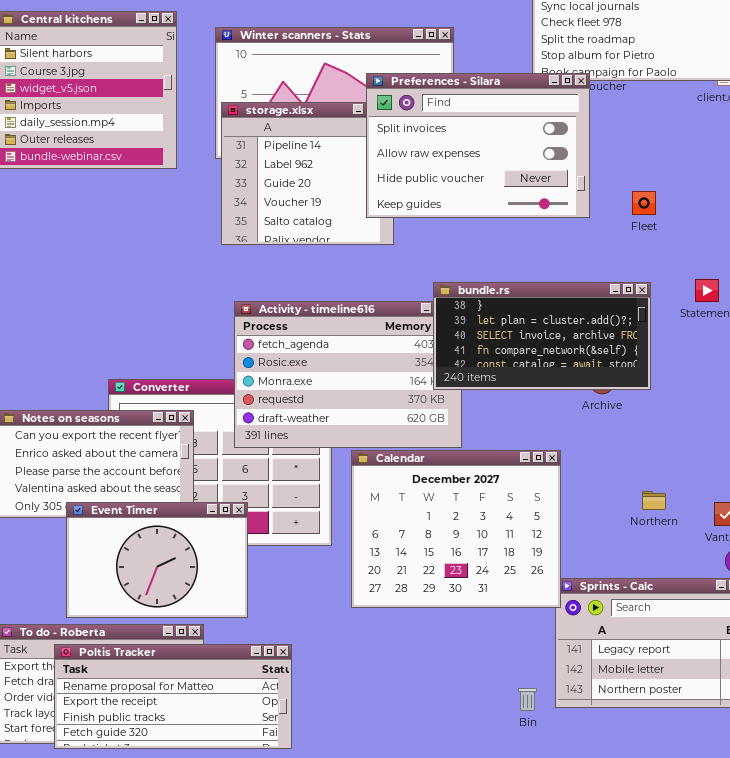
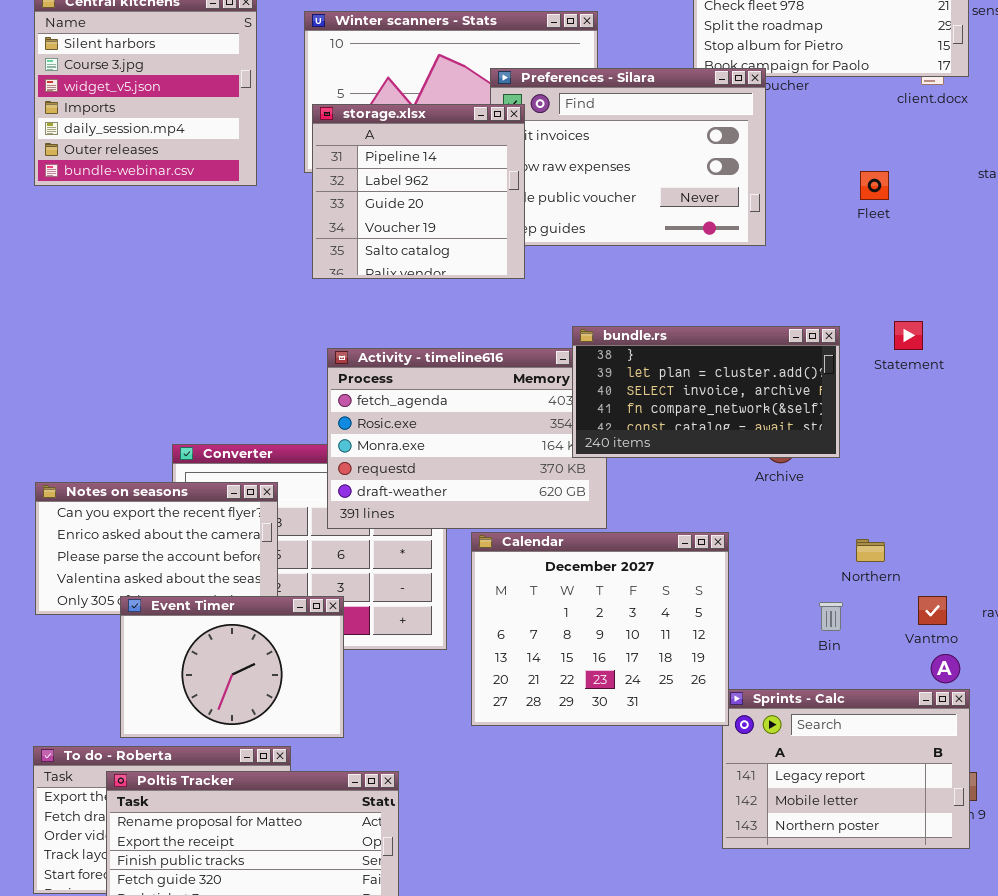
storage.xlsx: [221,102,394,245] -> [312,104,525,279], raised
Fleet: [632,191,656,215] -> [860,171,889,200], moved
Northern: [642,491,666,510] -> [856,539,885,562], moved
Bin: [518,688,537,711] -> [819,602,843,631], moved

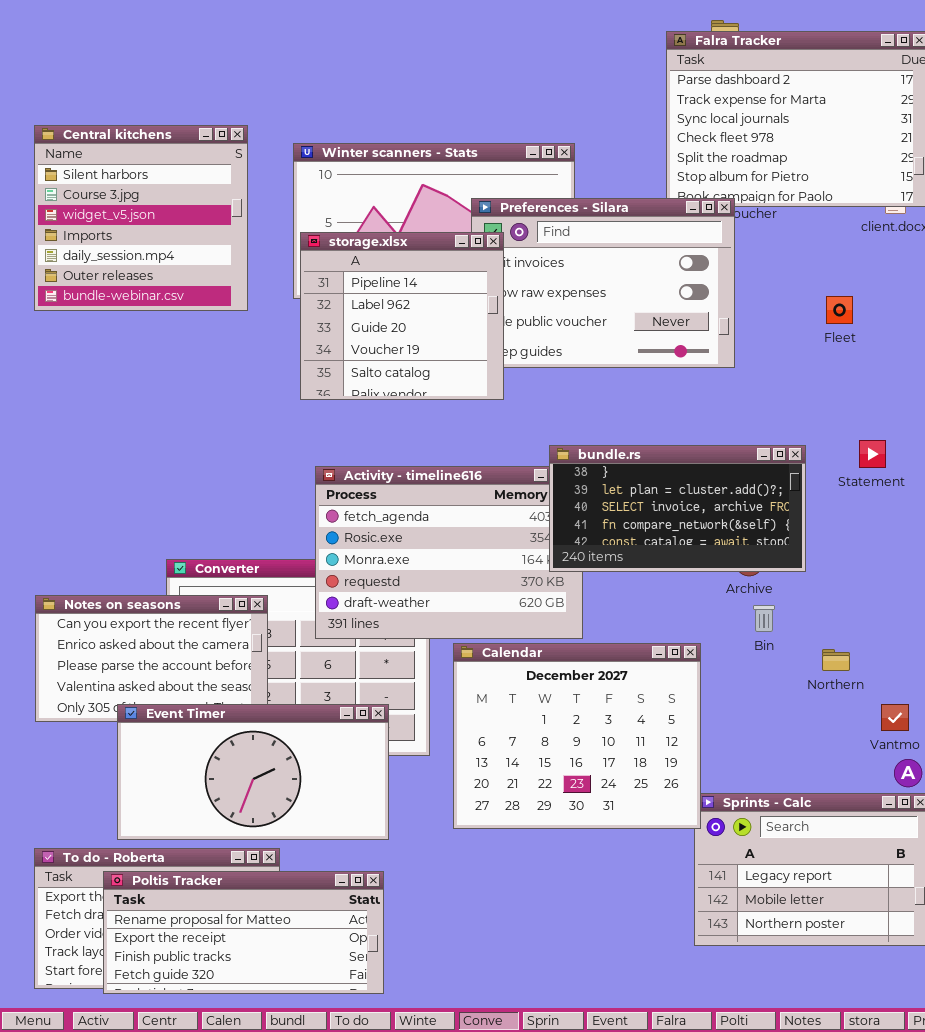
Event Timer: [120,596,344,738] -> [117,704,389,840], resized
Bin: [819,602,843,631] -> [753,605,775,632], moved

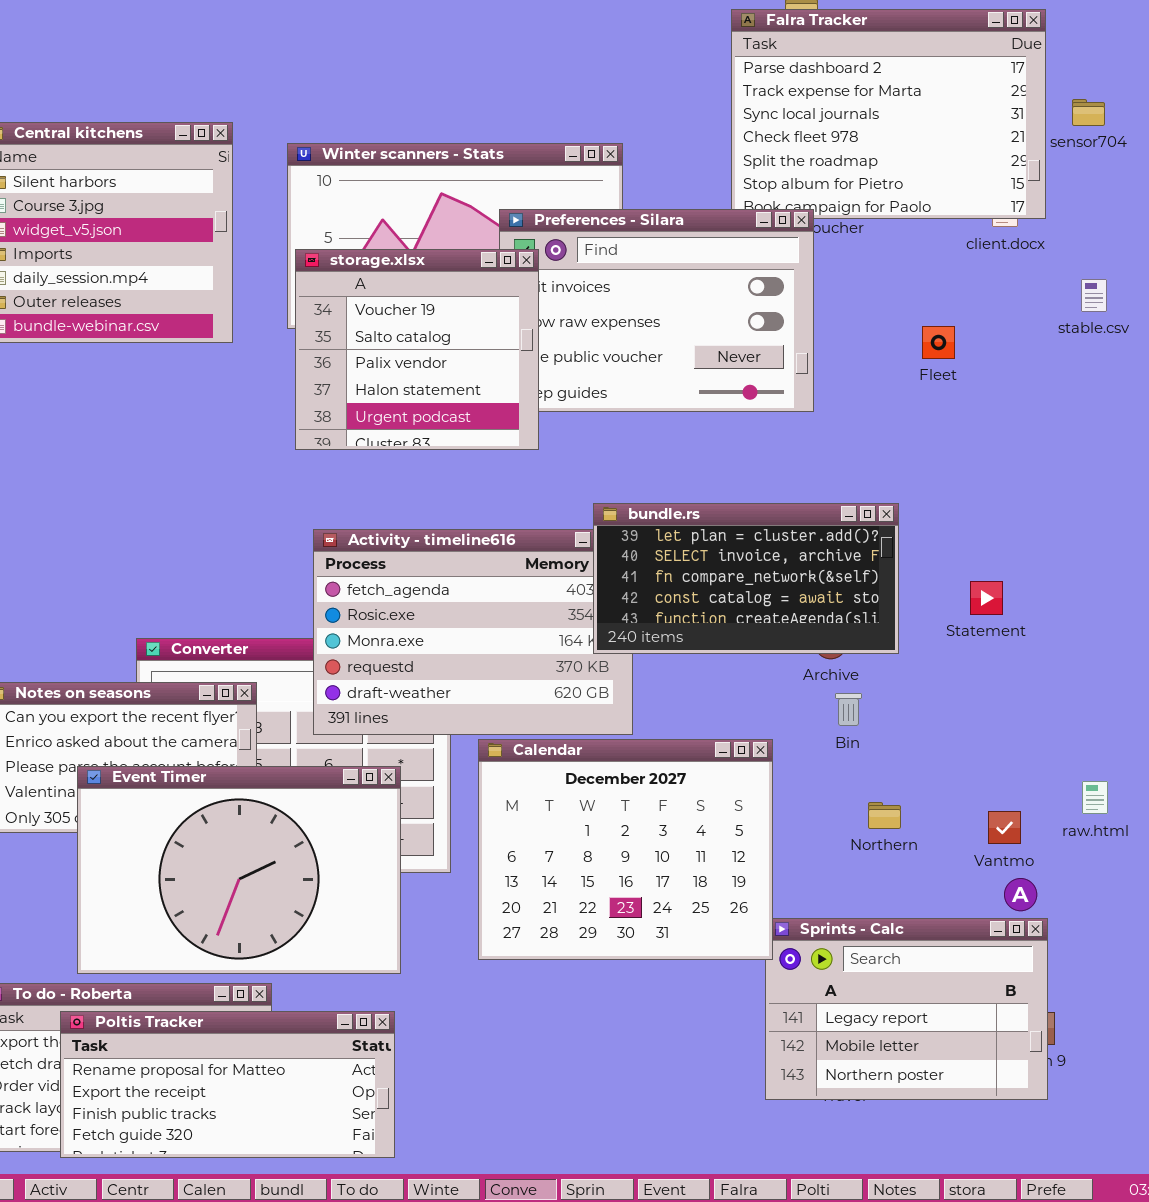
storage.xlsx: [300,232,504,400] -> [295,249,539,450], scrolled down 3 rows
Statement: [859,440,886,468] -> [970,581,1003,615], moved
bundle.rs: [549,445,806,572] -> [593,503,899,654], scrolled down 1 row
Northern: [822,649,850,671] -> [868,802,901,829], moved
Event Timer: [117,704,389,840] -> [77,766,401,974], resized

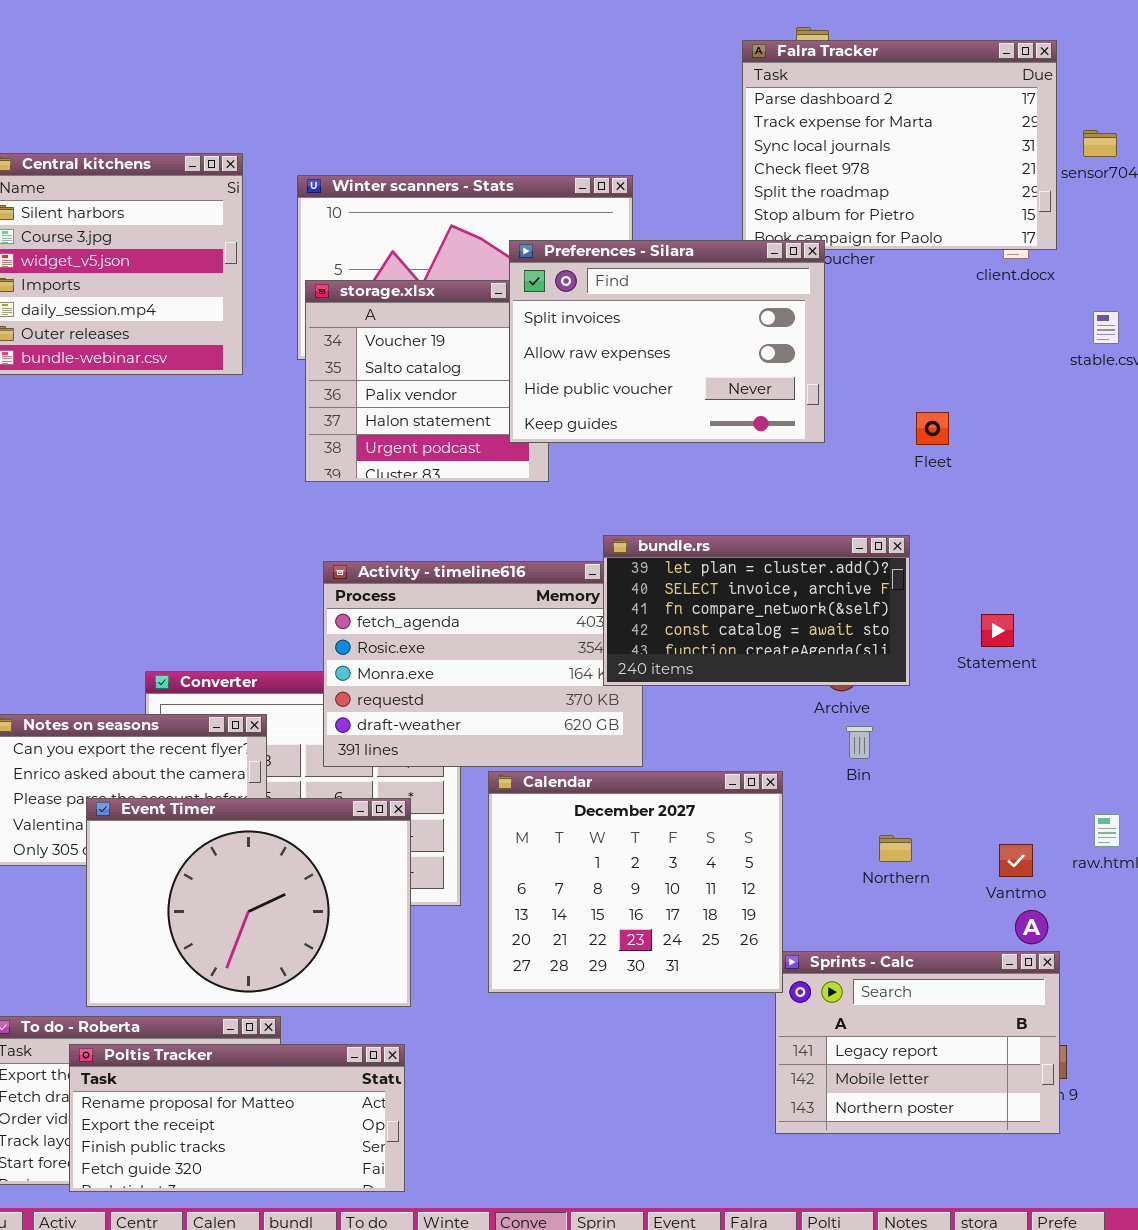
Preferences - Silara: [499,209,814,412] -> [509,240,825,443], raised
Fleet: [922,326,955,359] -> [916,412,949,445], moved

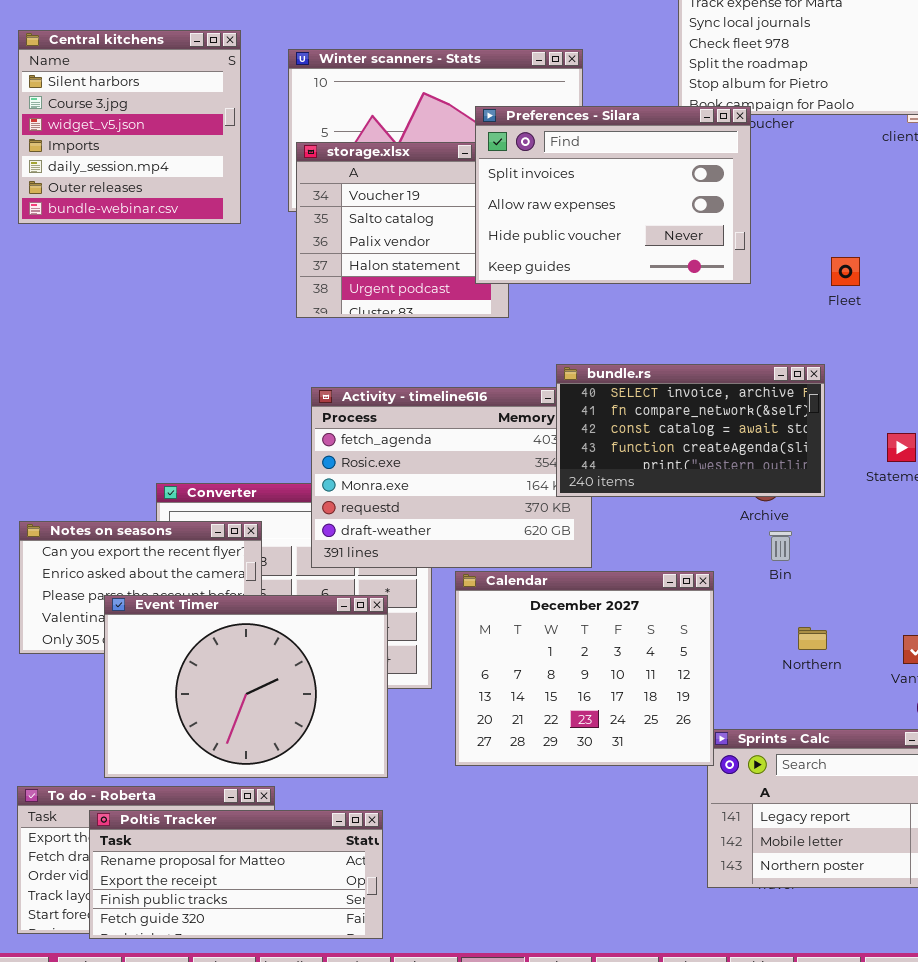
bundle.rs: [603,535,910,686] -> [556,364,825,497], scrolled down 1 row

